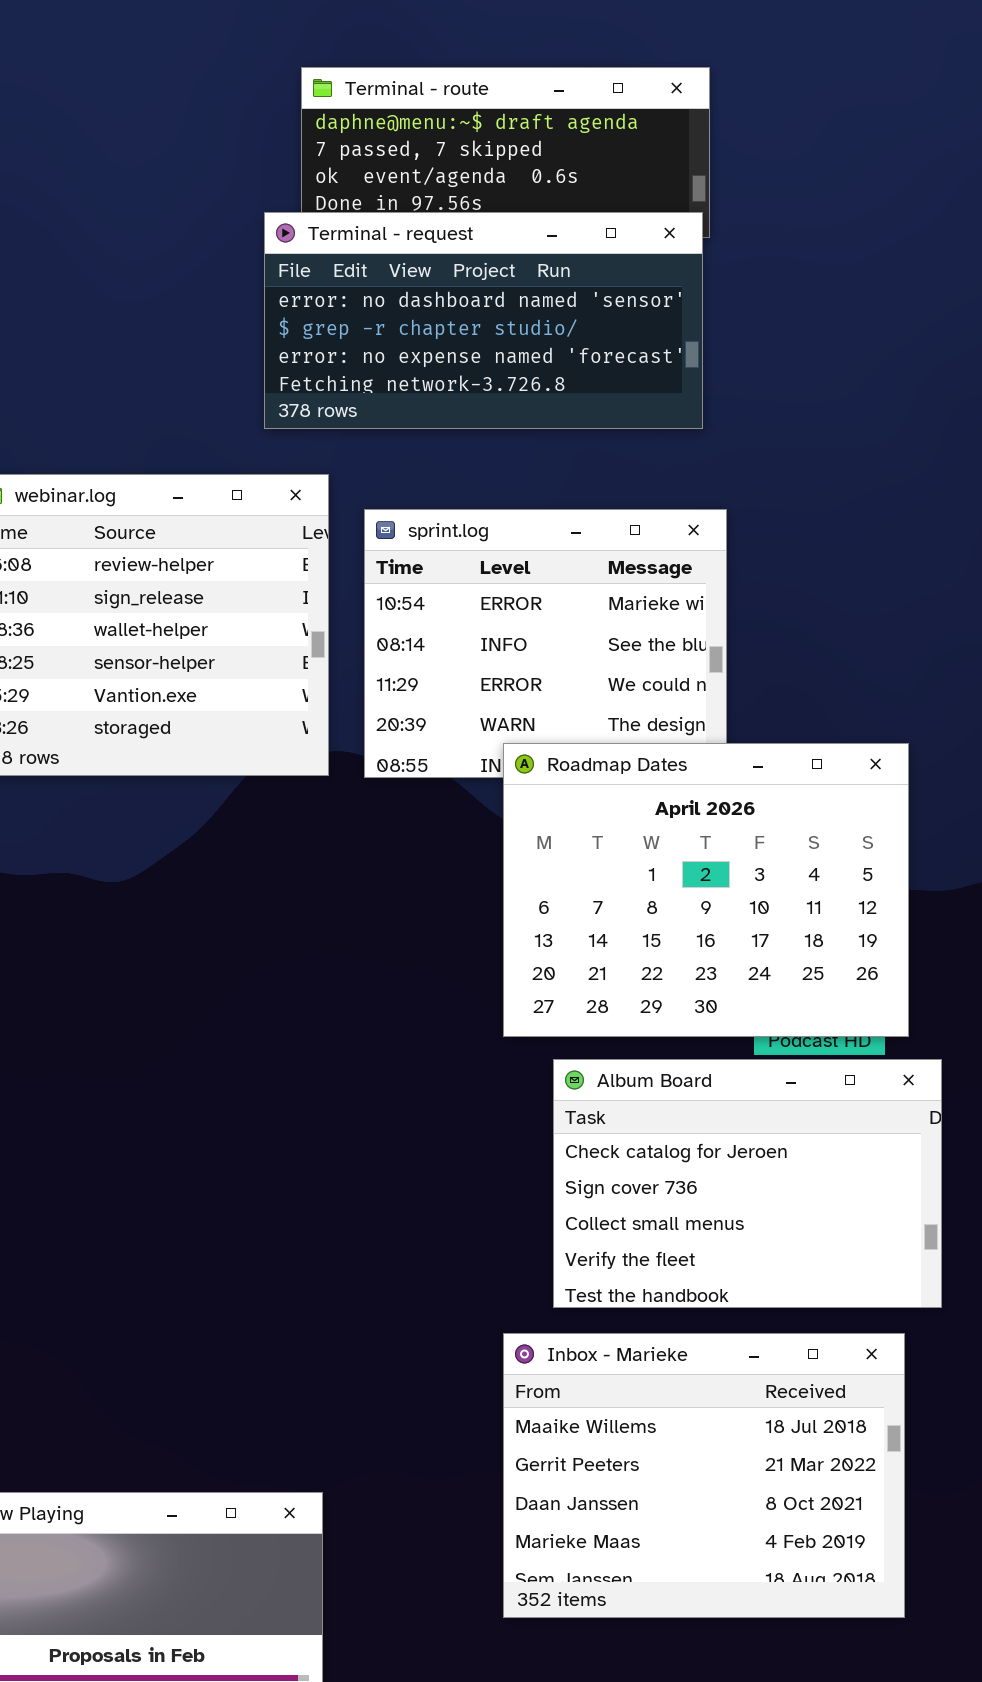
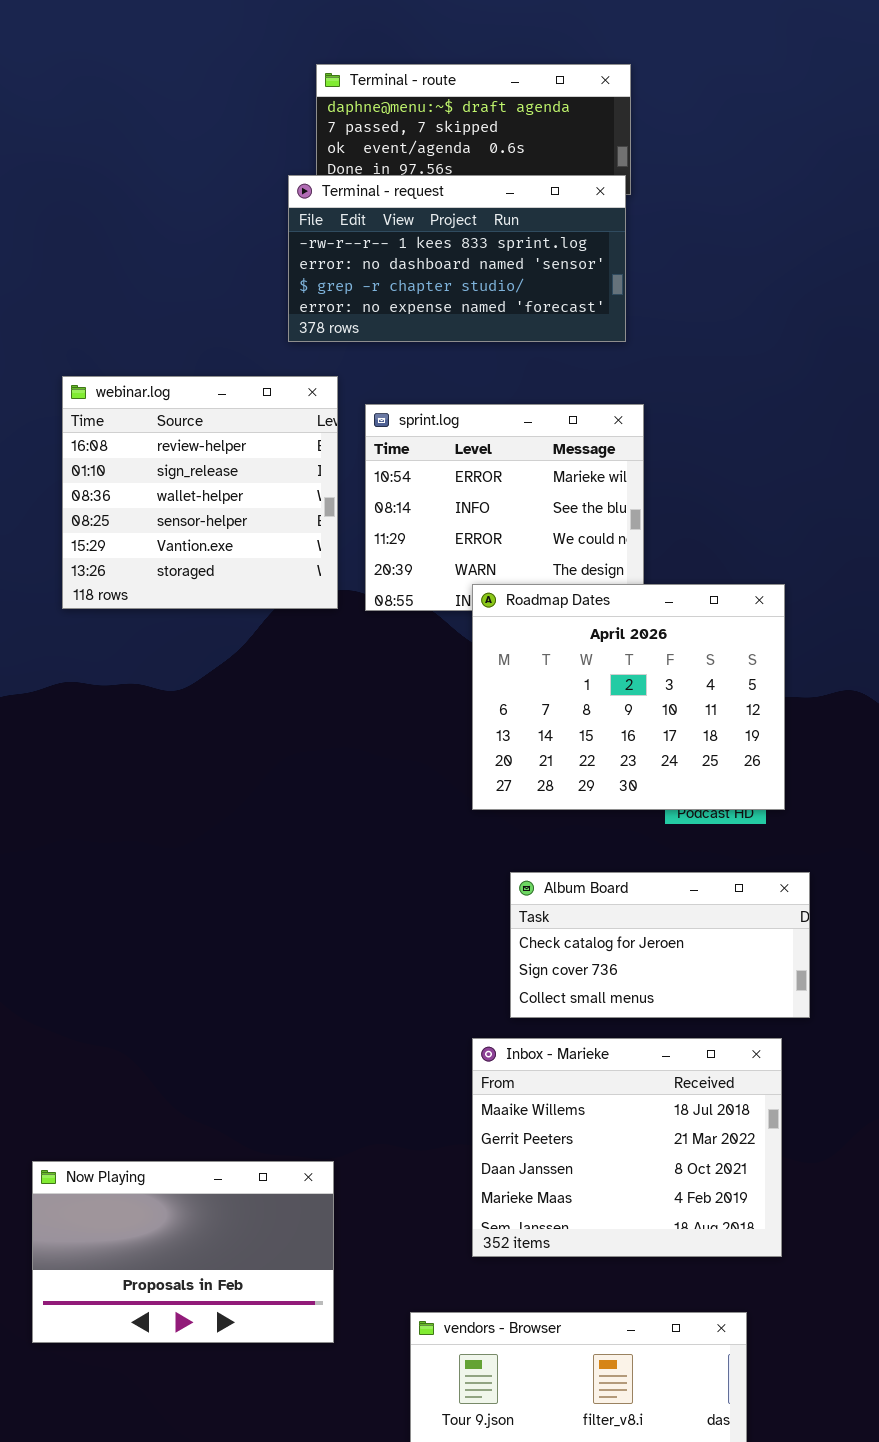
Terminal - request: [264,212,703,429] -> [288,175,626,342], scrolled up 1 row
Album Board: [553,1059,942,1308] -> [510,872,810,1018], resized

